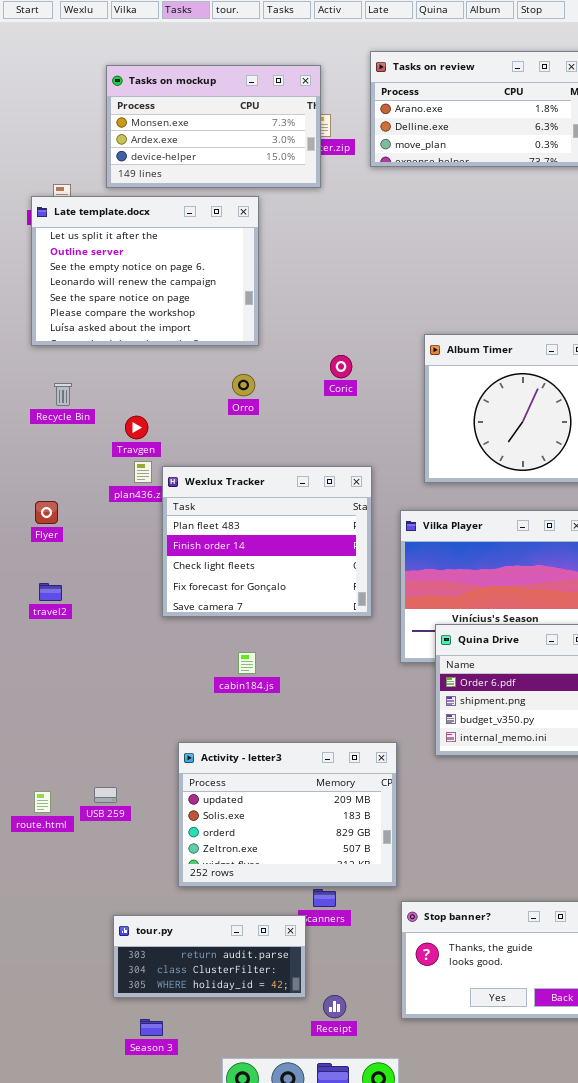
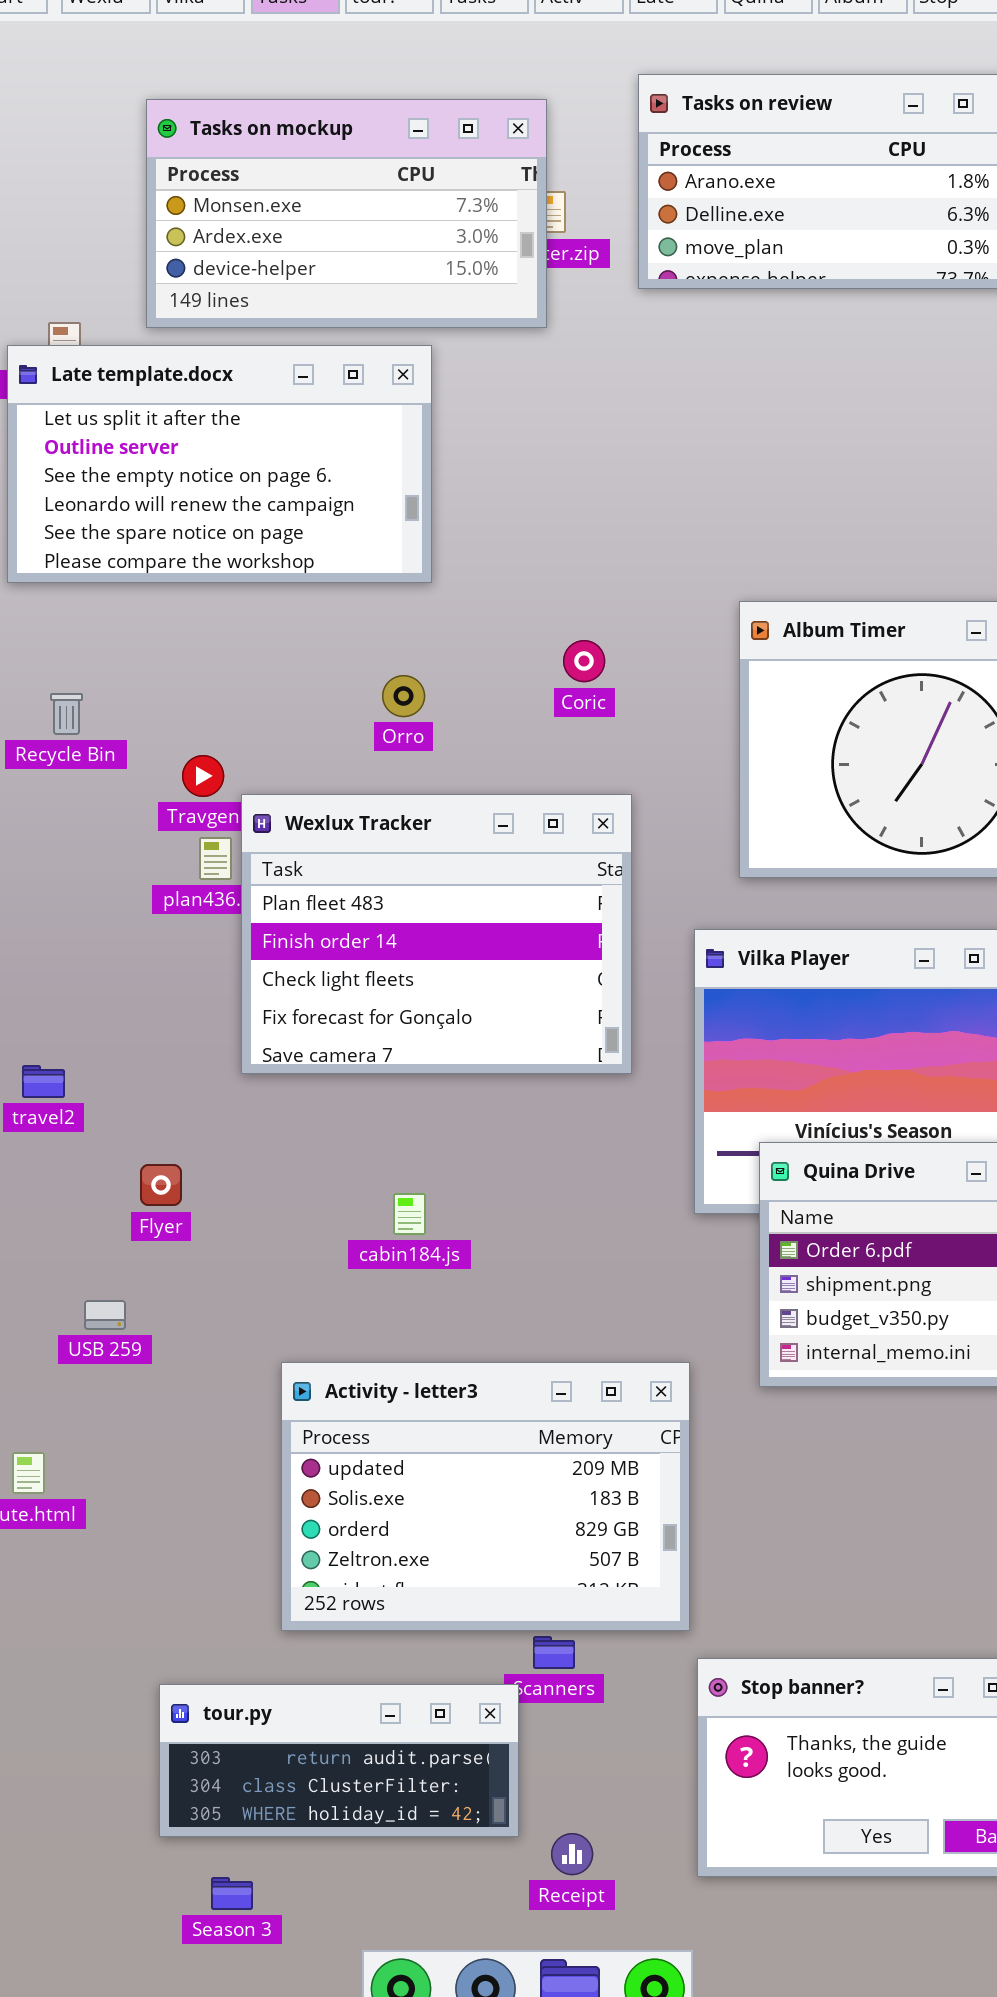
Late template.docx: [31,196,259,346] -> [7,345,432,583], resized
Wexlux Tracker: [162,466,372,617] -> [241,794,632,1074], moved
Flyer: [35,501,58,524] -> [140,1164,182,1206], moved
USB 259: [94,787,117,803] -> [84,1300,126,1330], moved

